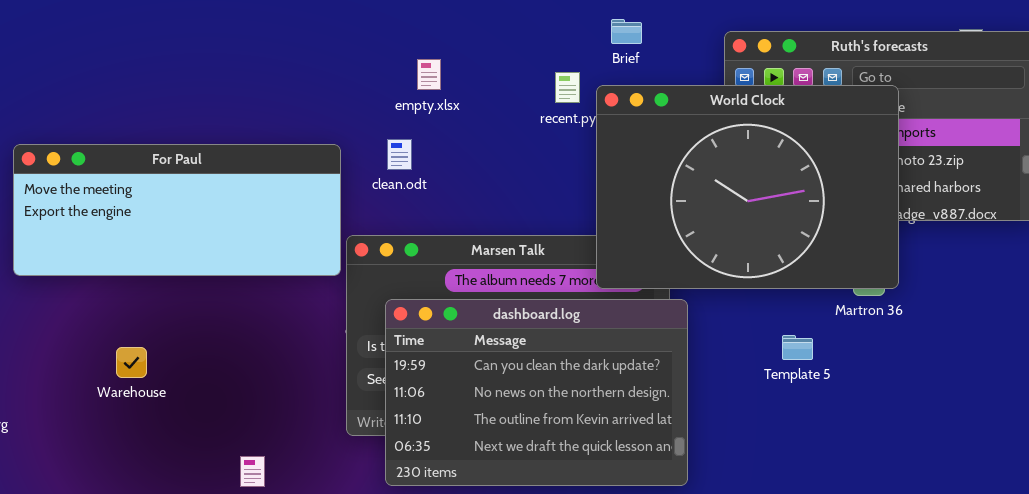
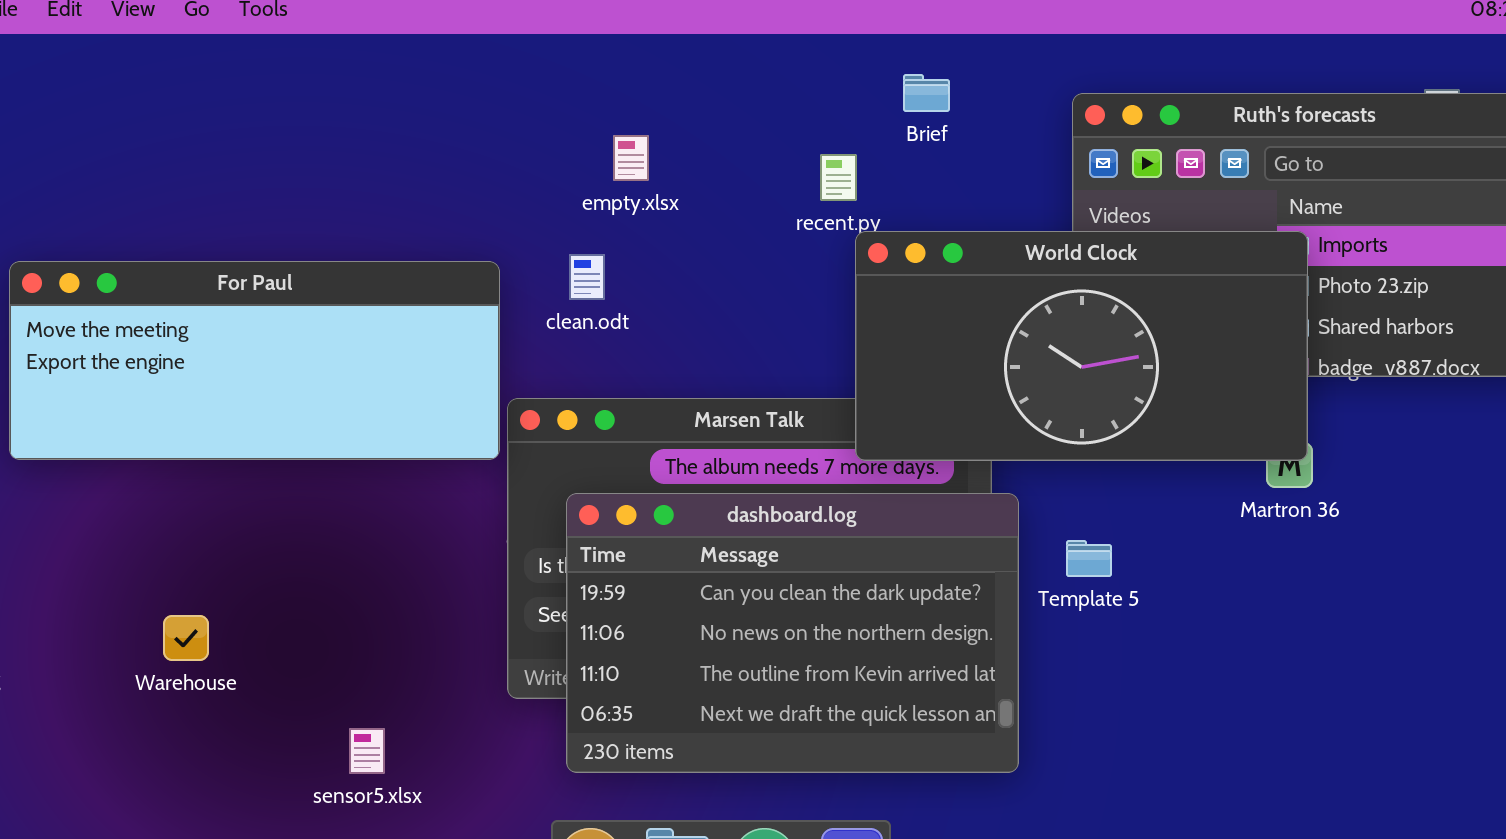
World Clock: [596,85,899,289] -> [855,231,1308,461], moved, resized
Template 5: [782,335,813,360] -> [1066,540,1112,577], moved
Warehouse: [116,347,147,378] -> [163,615,209,661], moved

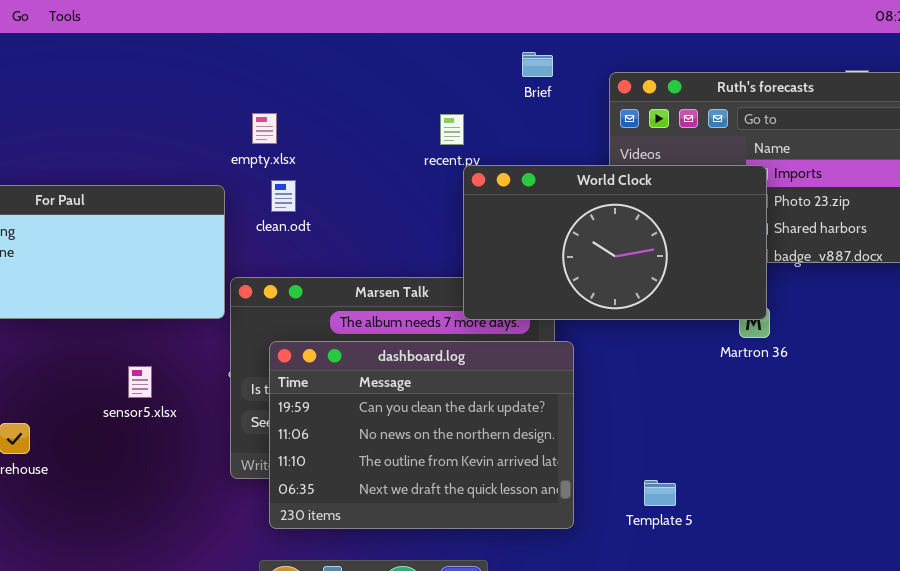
Brief: [903,74,950,112] -> [522,52,553,77], moved
empty.xlsx: [613,135,649,181] -> [252,113,277,144], moved
Template 5: [1066,540,1112,577] -> [644,480,676,506], moved
sensor5.xlsx: [349,728,385,774] -> [128,366,152,398], moved

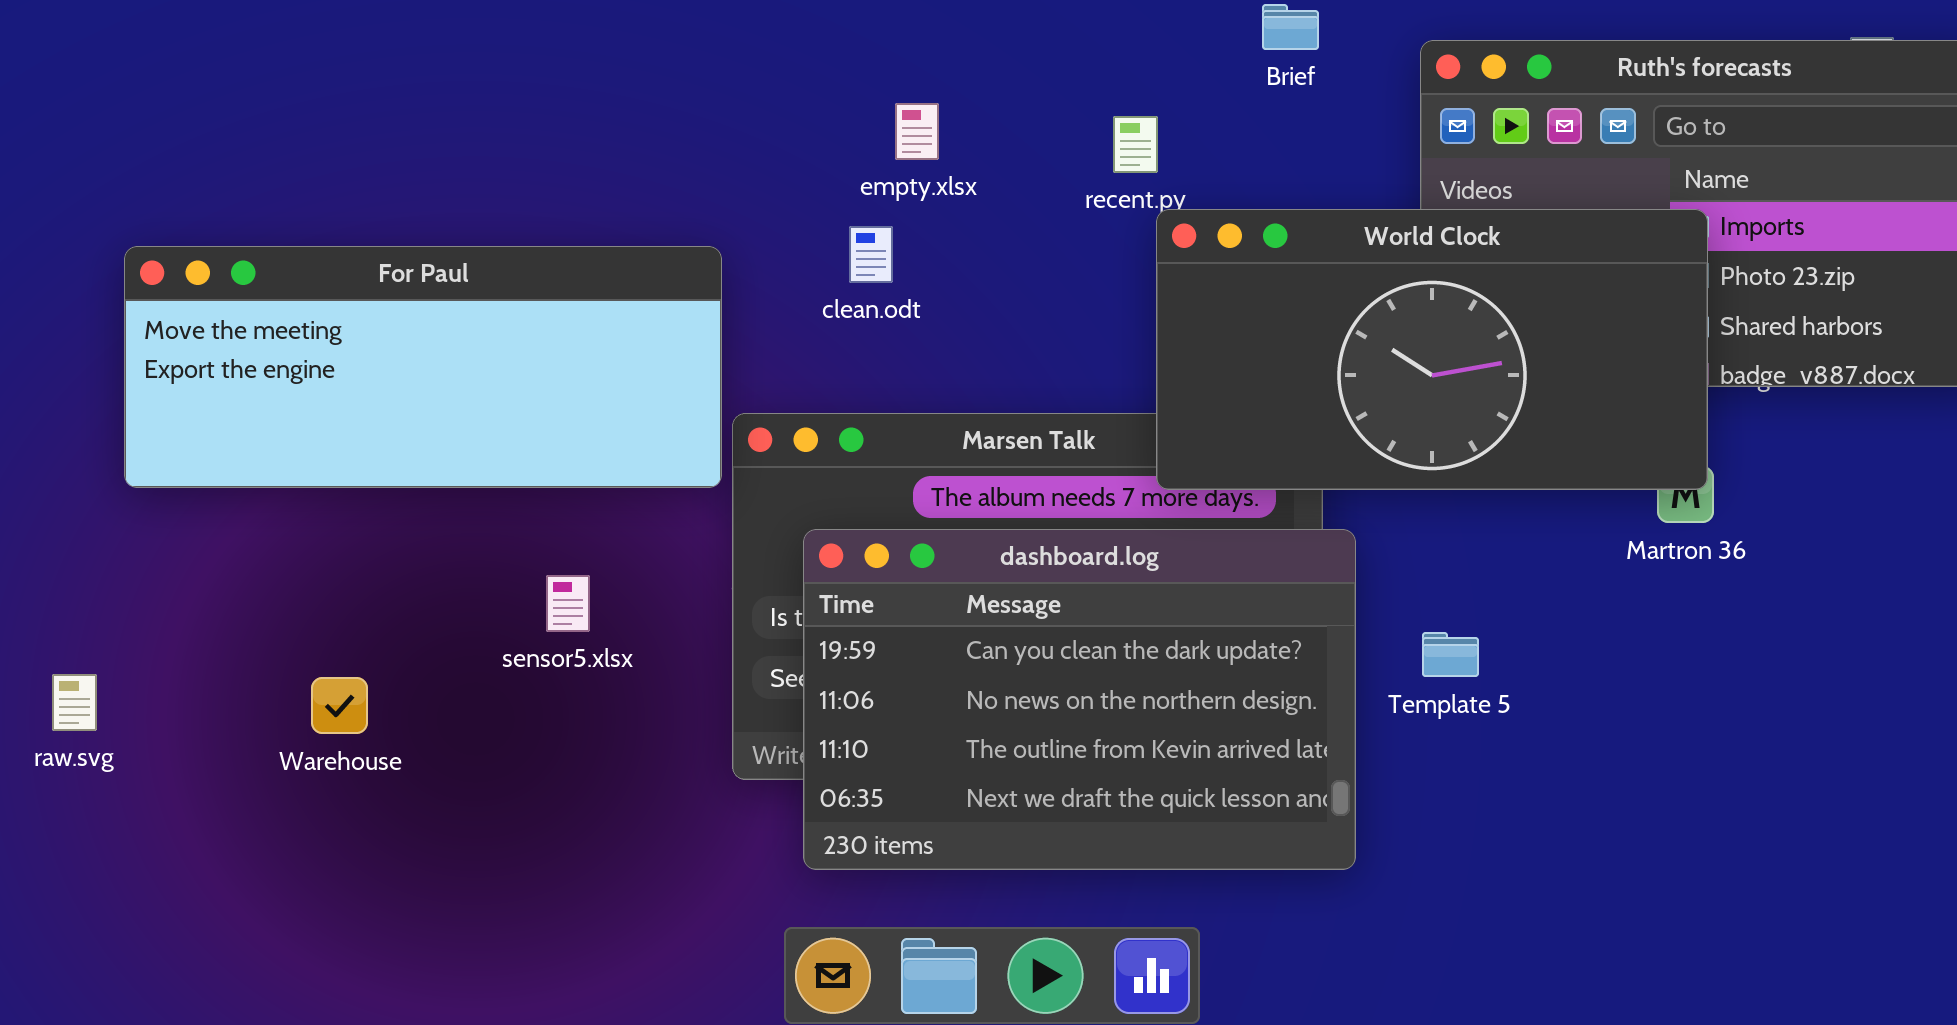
empty.xlsx: [252,113,277,144] -> [895,103,939,160], moved
clean.odt: [271,180,296,212] -> [849,226,893,283], moved
Template 5: [644,480,676,506] -> [1422,632,1479,677], moved

